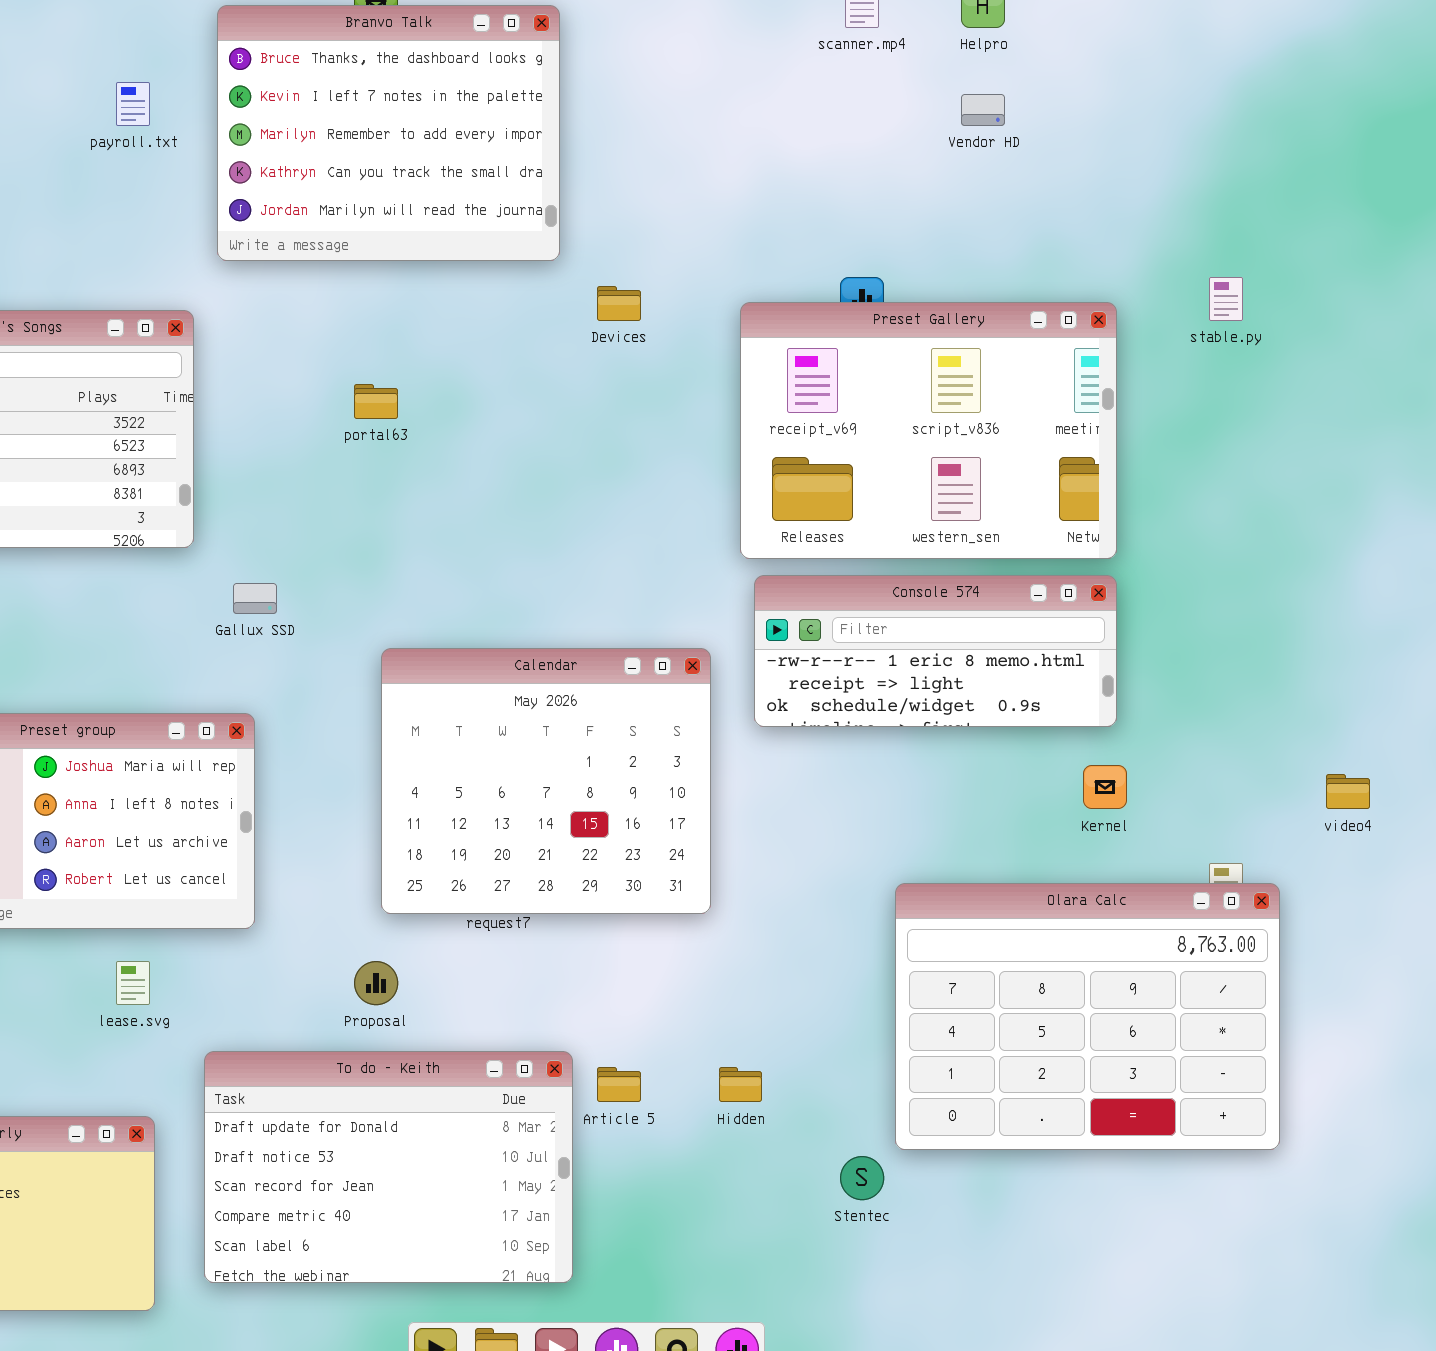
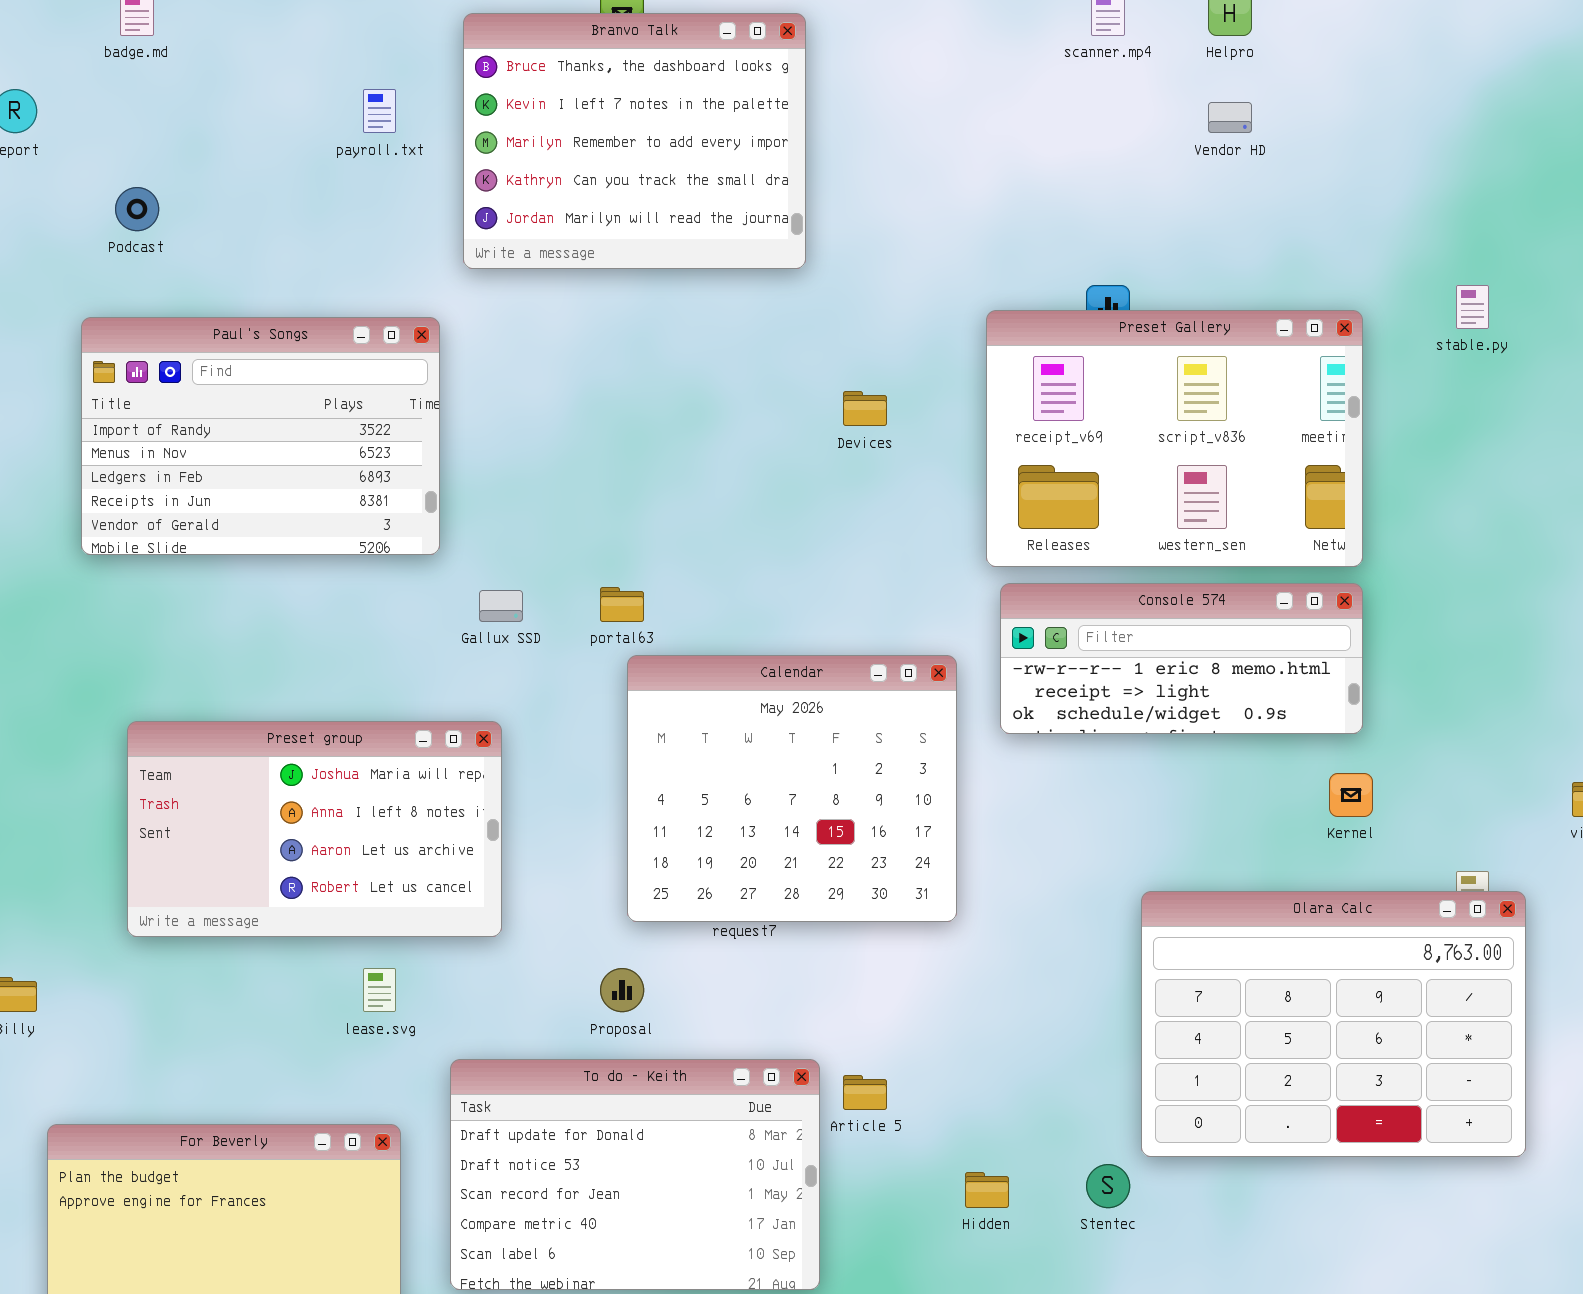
Devices: [597,286,641,321] -> [843,391,887,426], moved
portal63: [354,384,398,419] -> [600,587,644,622], moved
Hidden: [719,1067,762,1102] -> [965,1172,1009,1208], moved

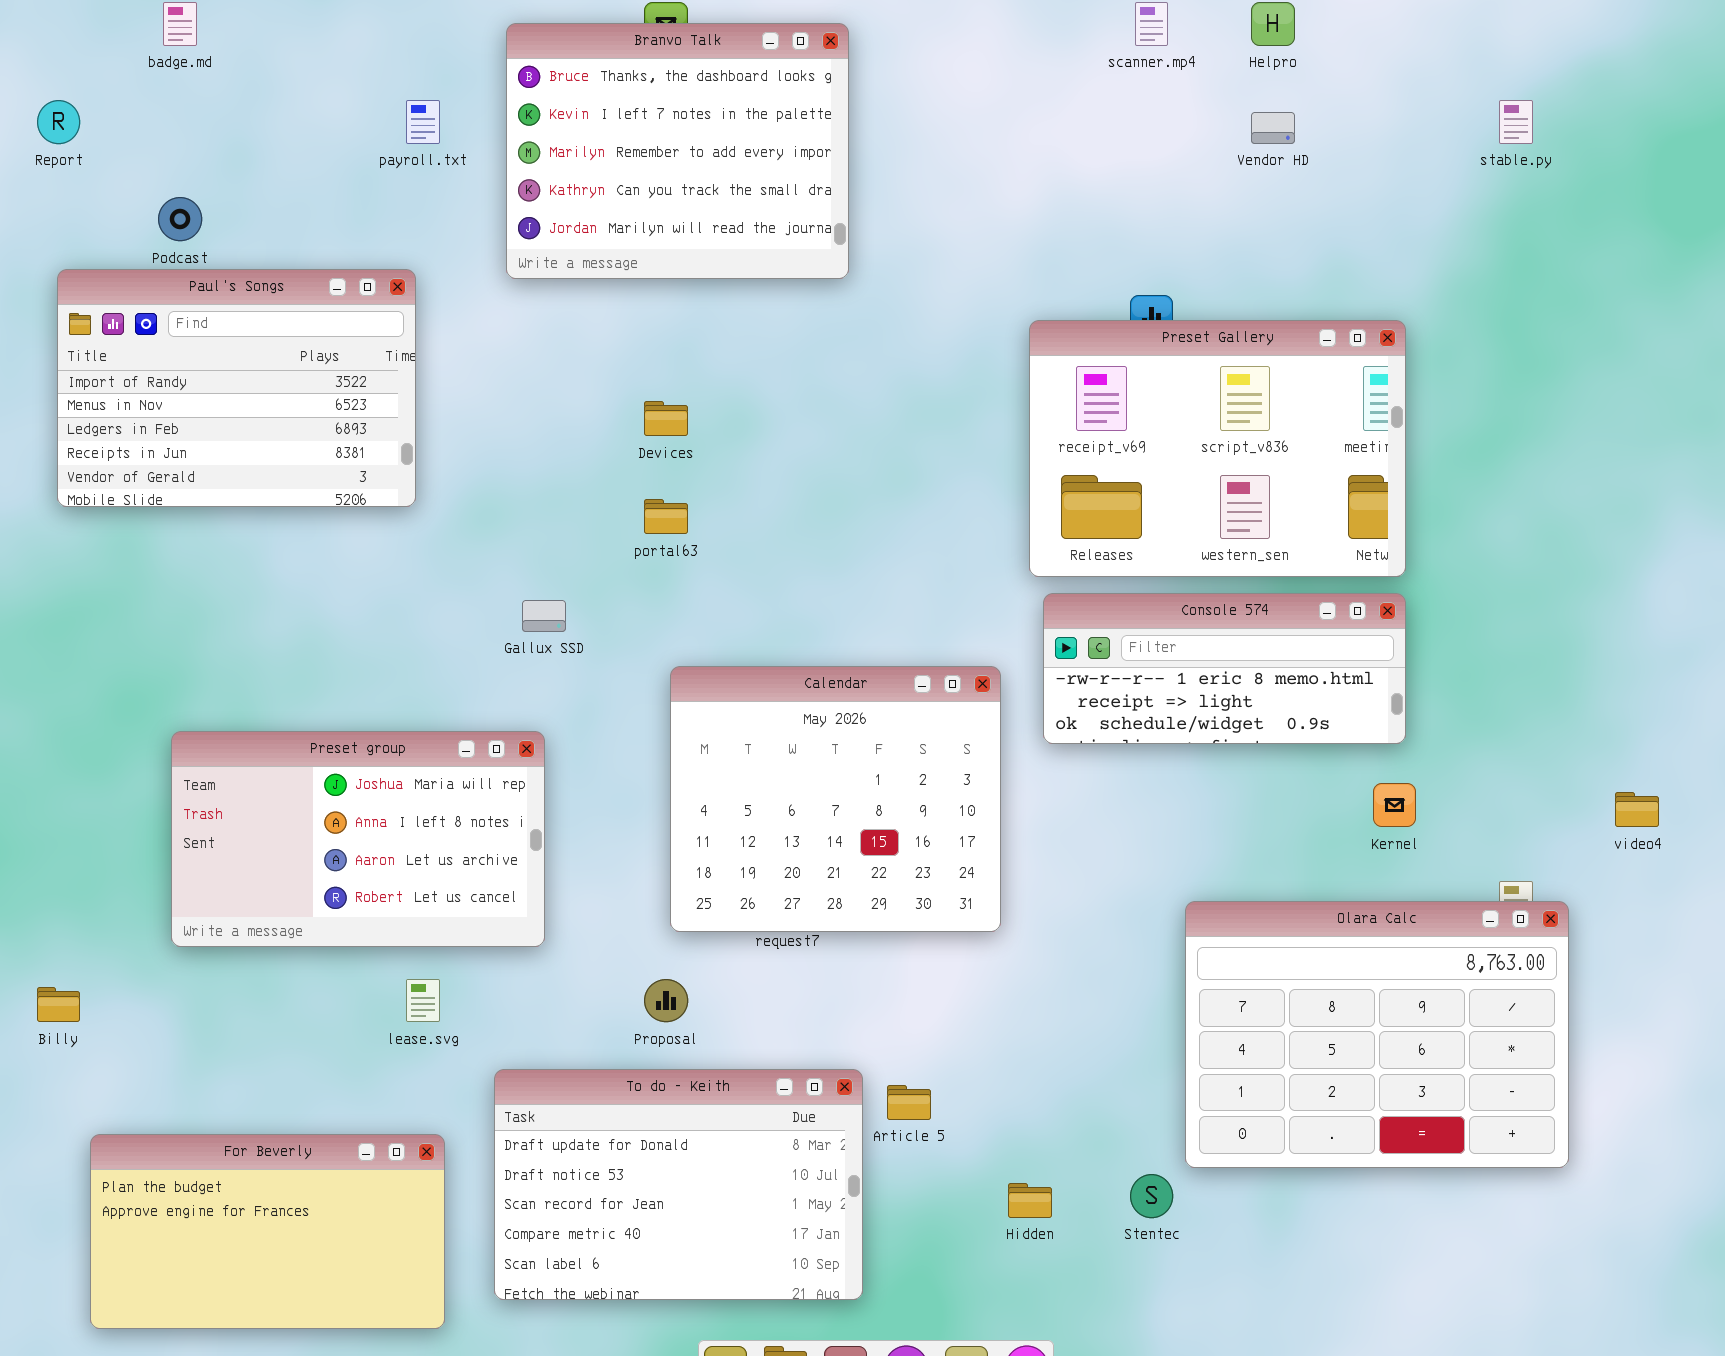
stable.py: [1456,285,1489,329] -> [1499,100,1533,144], moved
Paul's Songs: [81,317,440,555] -> [57,269,416,507], moved
Devices: [843,391,887,426] -> [644,401,688,436], moved
portal63: [600,587,644,622] -> [644,499,688,534], moved

